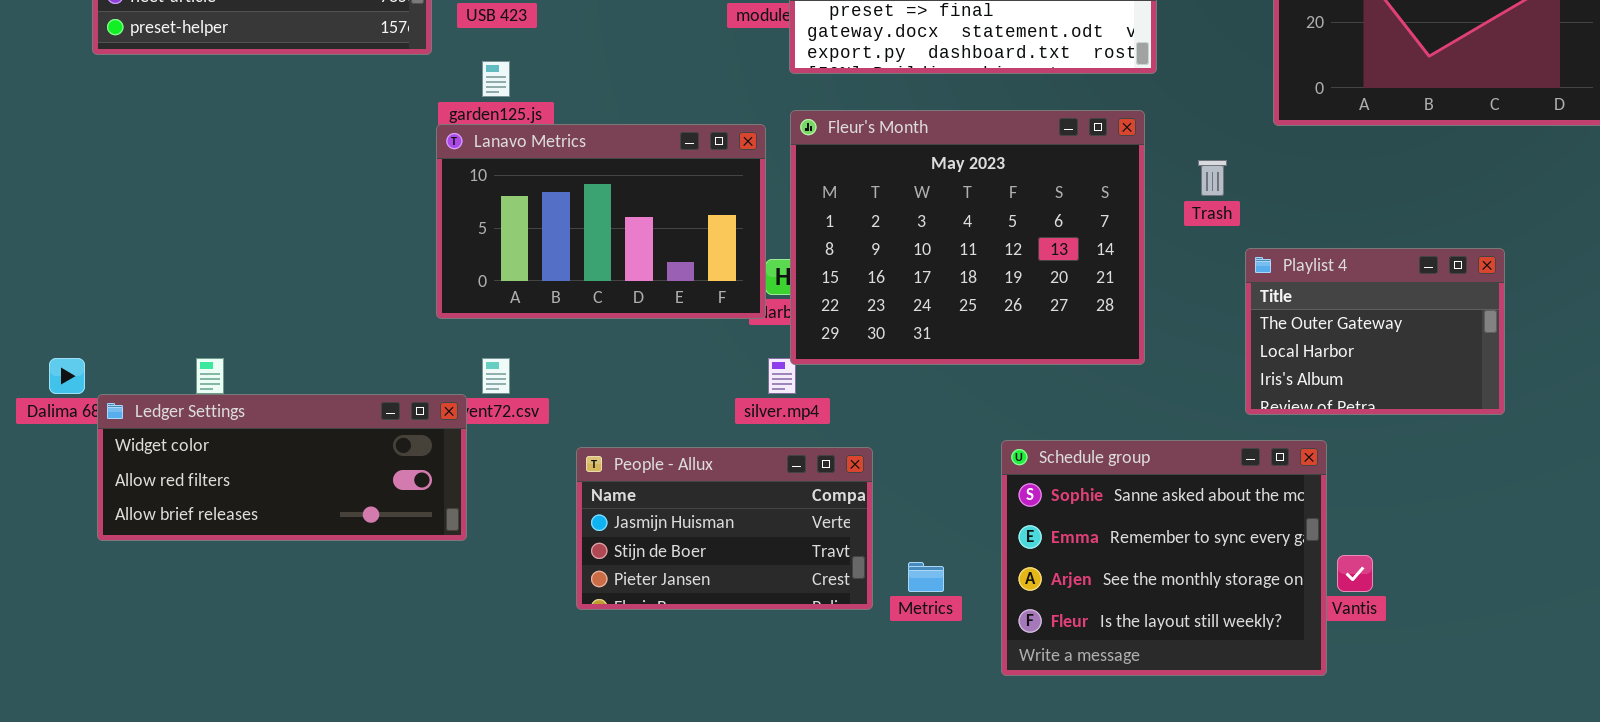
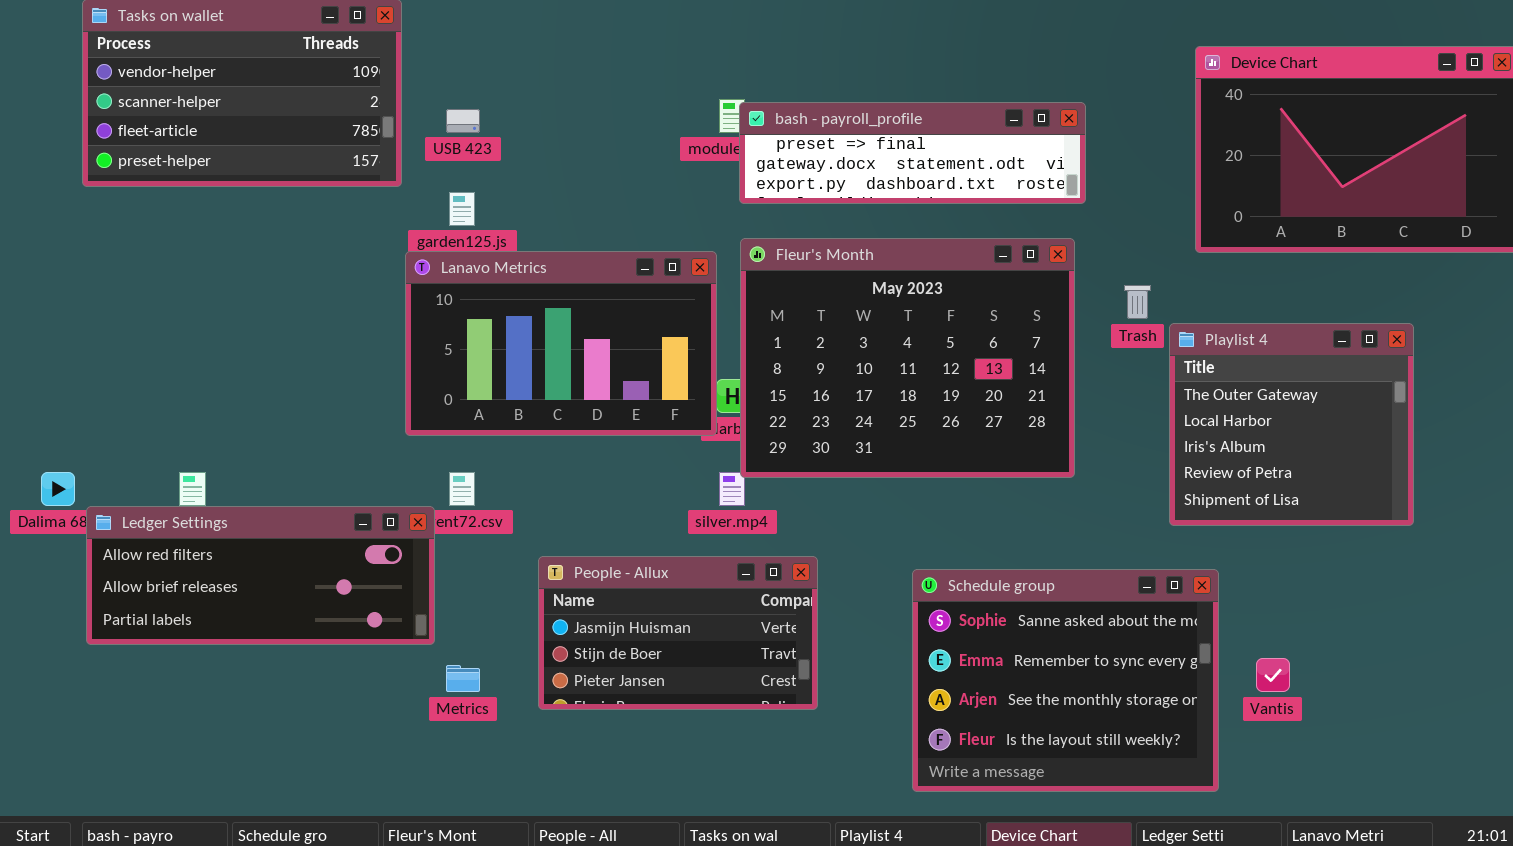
Playlist 4: [1245,248,1505,415] -> [1169,323,1414,526], resized
Ledger Settings: [97,394,467,541] -> [86,506,435,645], scrolled down 1 row
Schedule group: [1001,440,1327,676] -> [912,569,1219,792], moved
Metrics: [908,562,944,592] -> [446,665,480,692], moved

